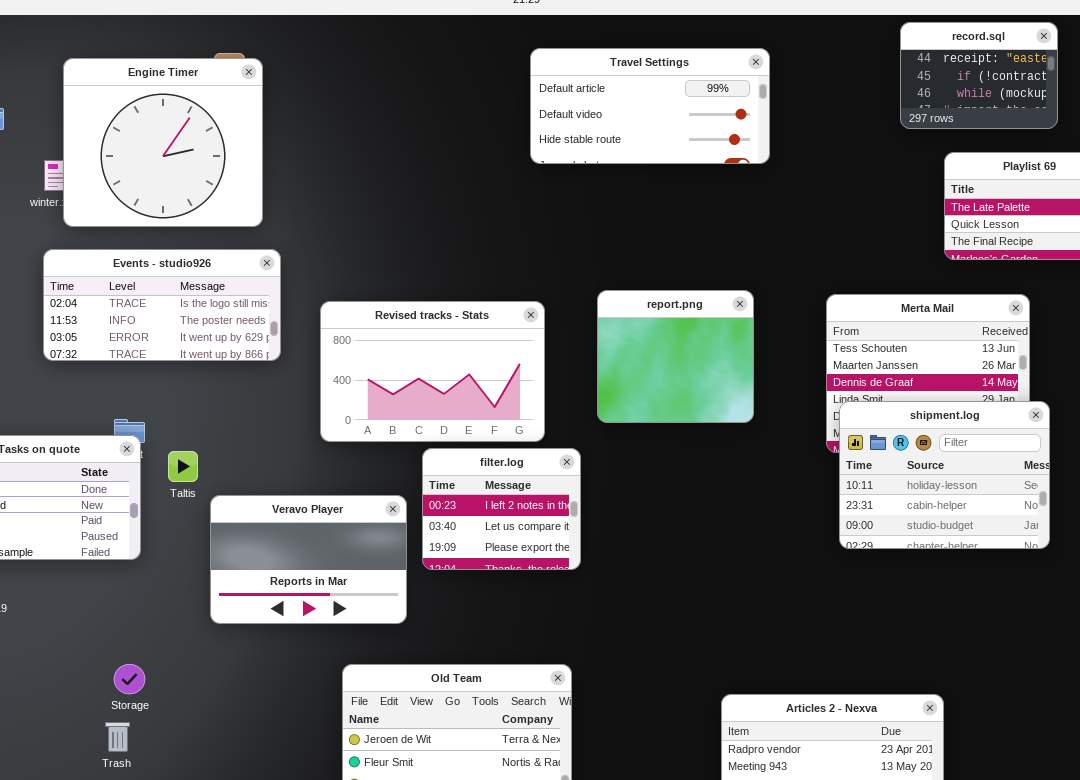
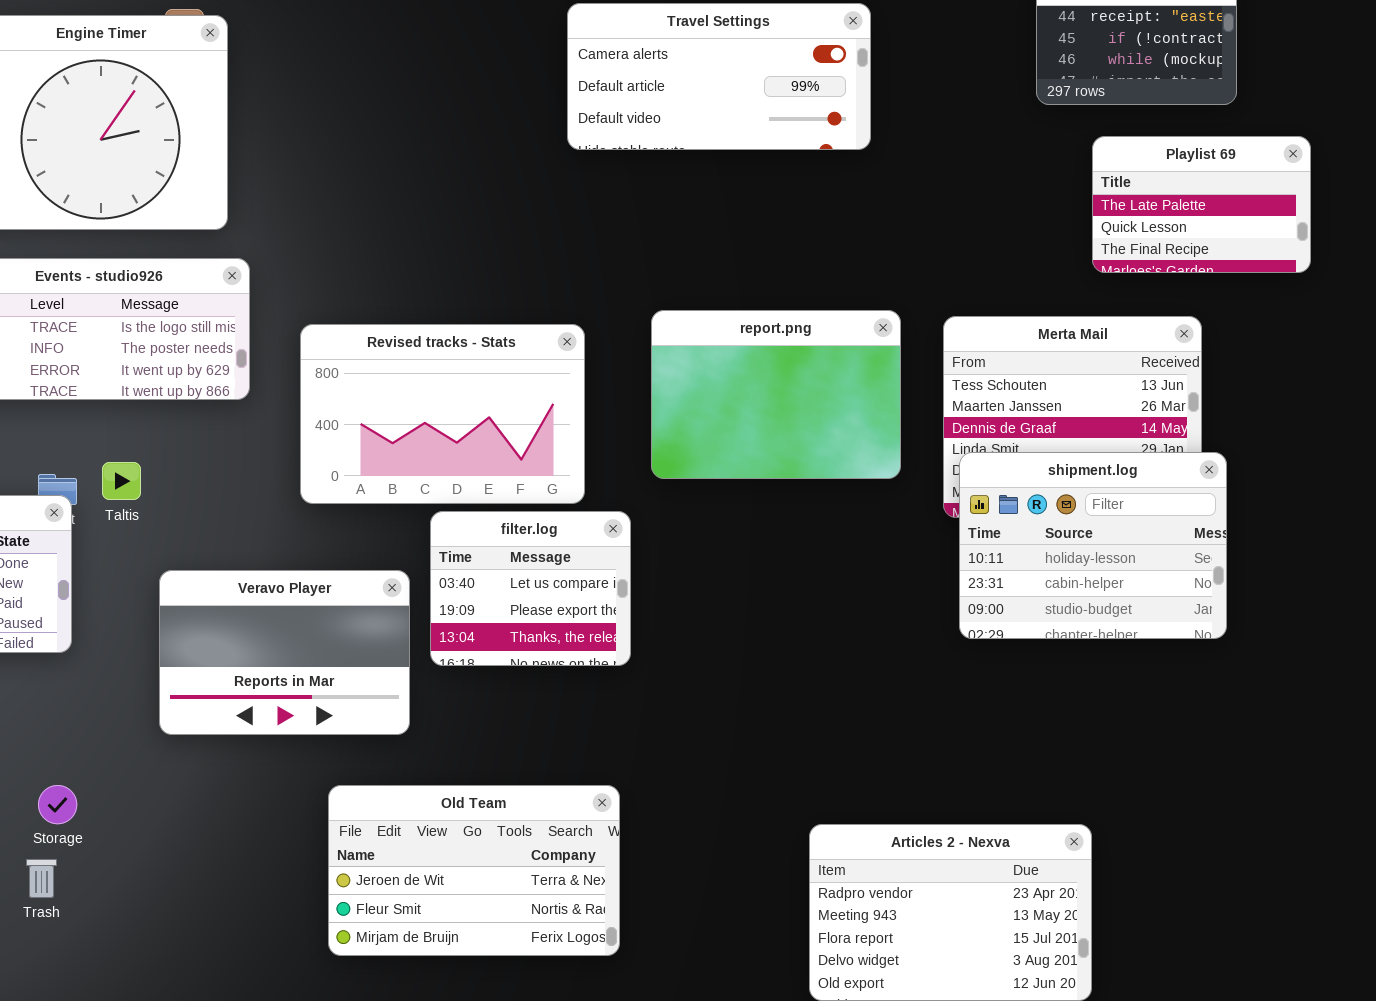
Travel Settings: [530,48,770,164] -> [567,3,871,150], scrolled up 1 row
report.png: [597,290,754,423] -> [651,310,901,479], resized
filter.log: [422,448,581,570] -> [430,511,631,666], scrolled down 1 row
Taltis: [168,451,198,482] -> [102,462,141,500], moved

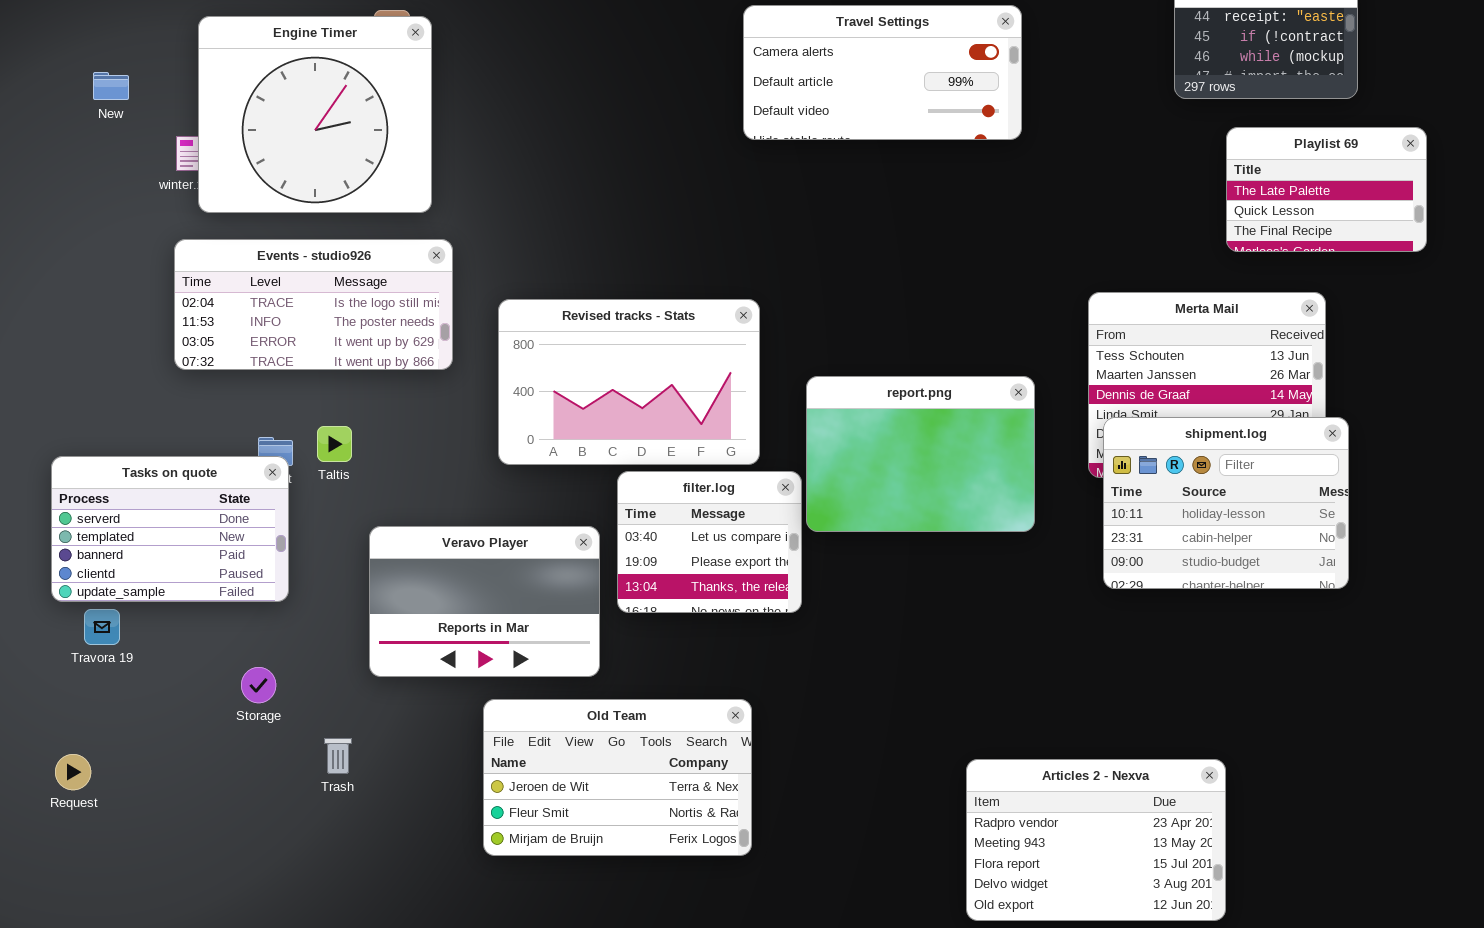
report.png: [651,310,901,479] -> [806,376,1035,532], moved
Storage: [38,785,77,824] -> [241,667,276,703], moved
Old Team: [328,785,620,956] -> [483,699,752,856], moved
Trash: [26,859,57,898] -> [324,738,352,774], moved

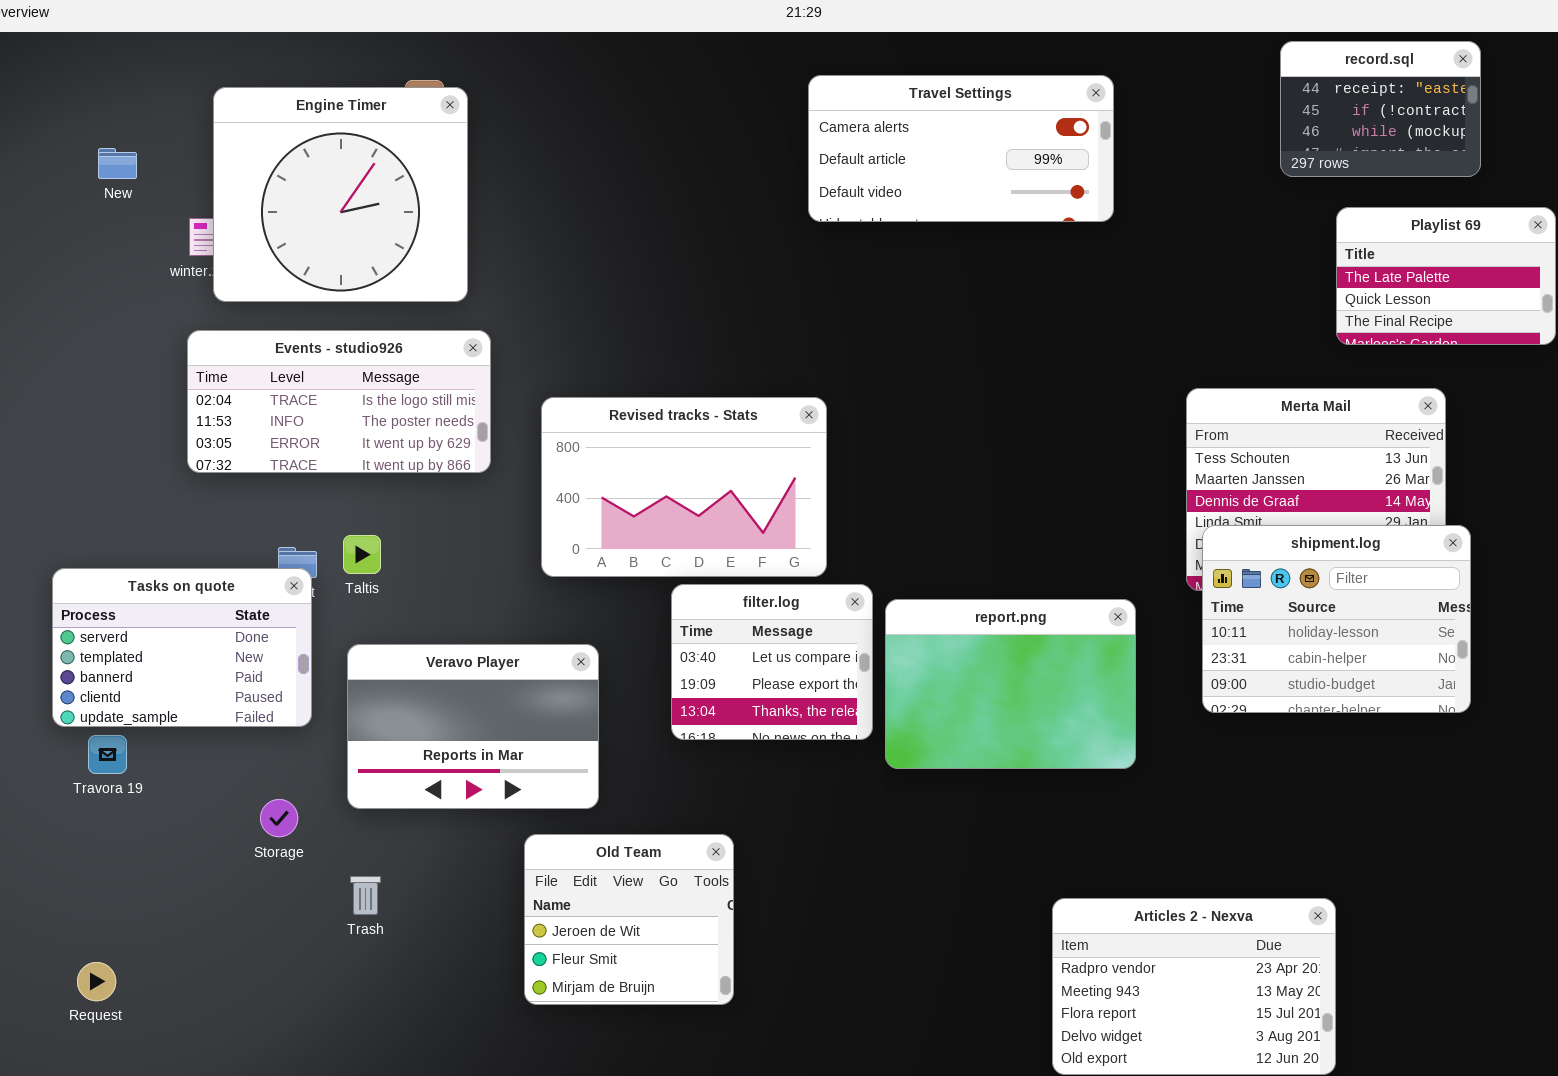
report.png: [806,376,1035,532] -> [885,599,1136,769], moved
Veravo Player: [369,526,600,677] -> [347,644,599,809], moved
Old Team: [483,699,752,856] -> [524,834,734,1005], resized
Request: [55,754,91,790] -> [77,962,116,1001], moved

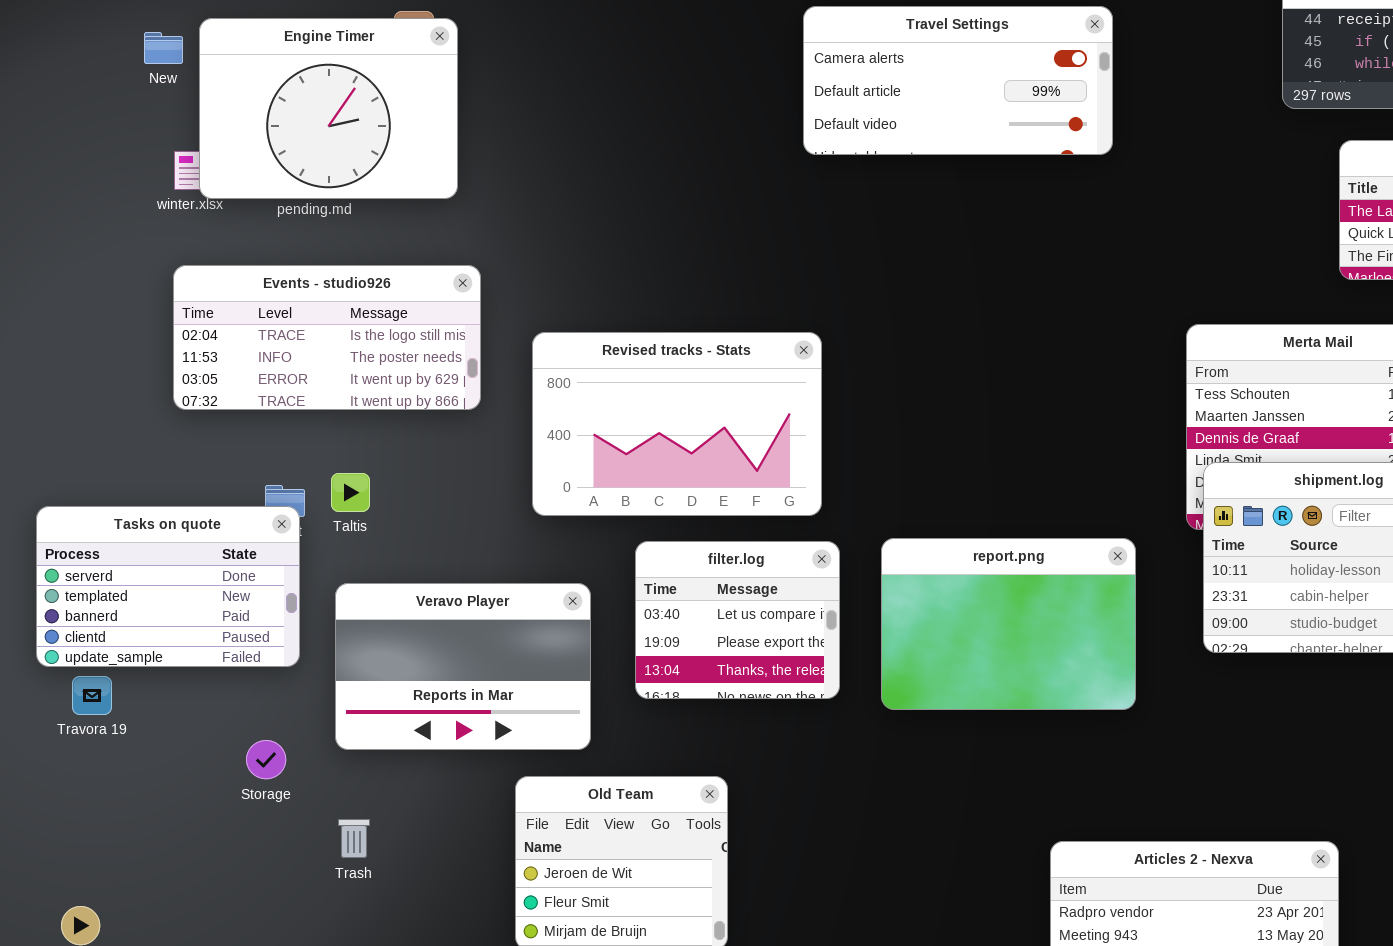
Engine Timer: [213,87,468,302] -> [199,18,458,199], resized
New: [98,148,137,179] -> [144,32,183,64], moved
filter.log: [671,584,873,740] -> [635,541,840,699], moved

